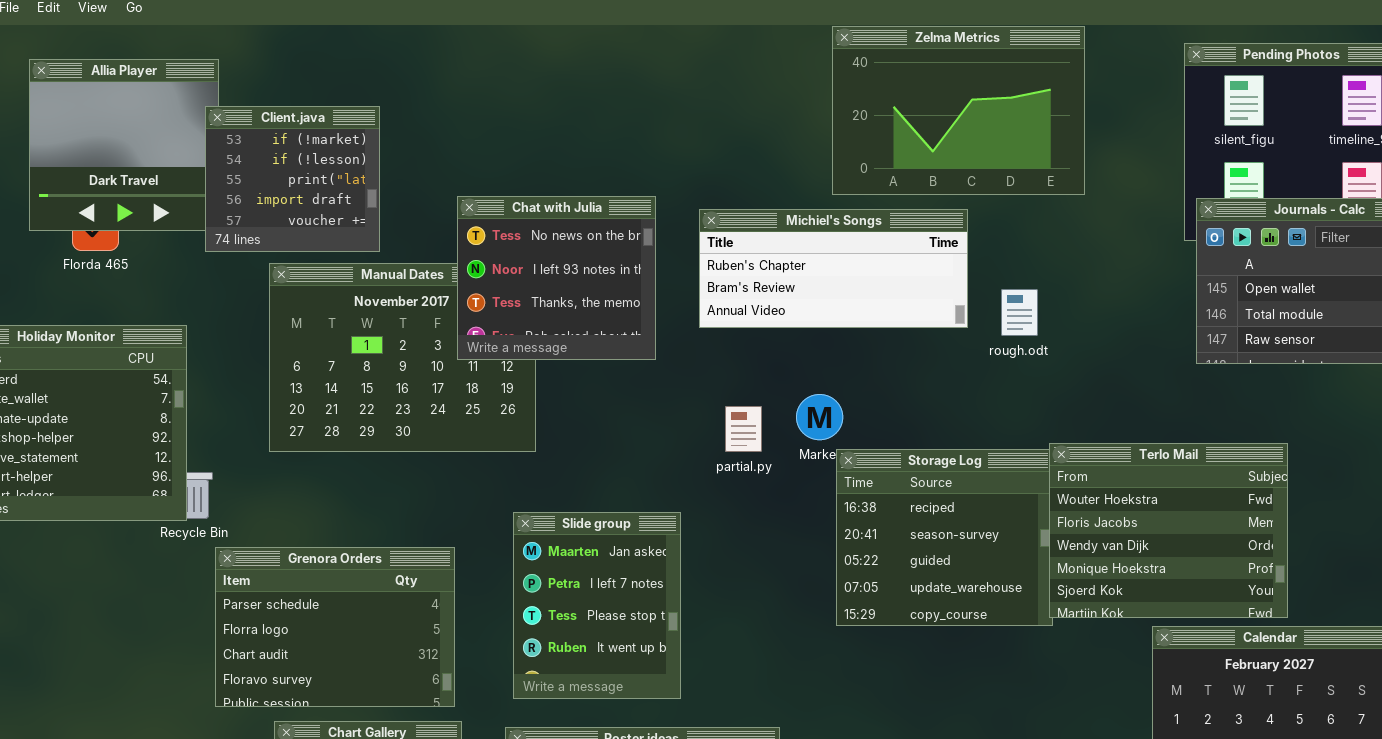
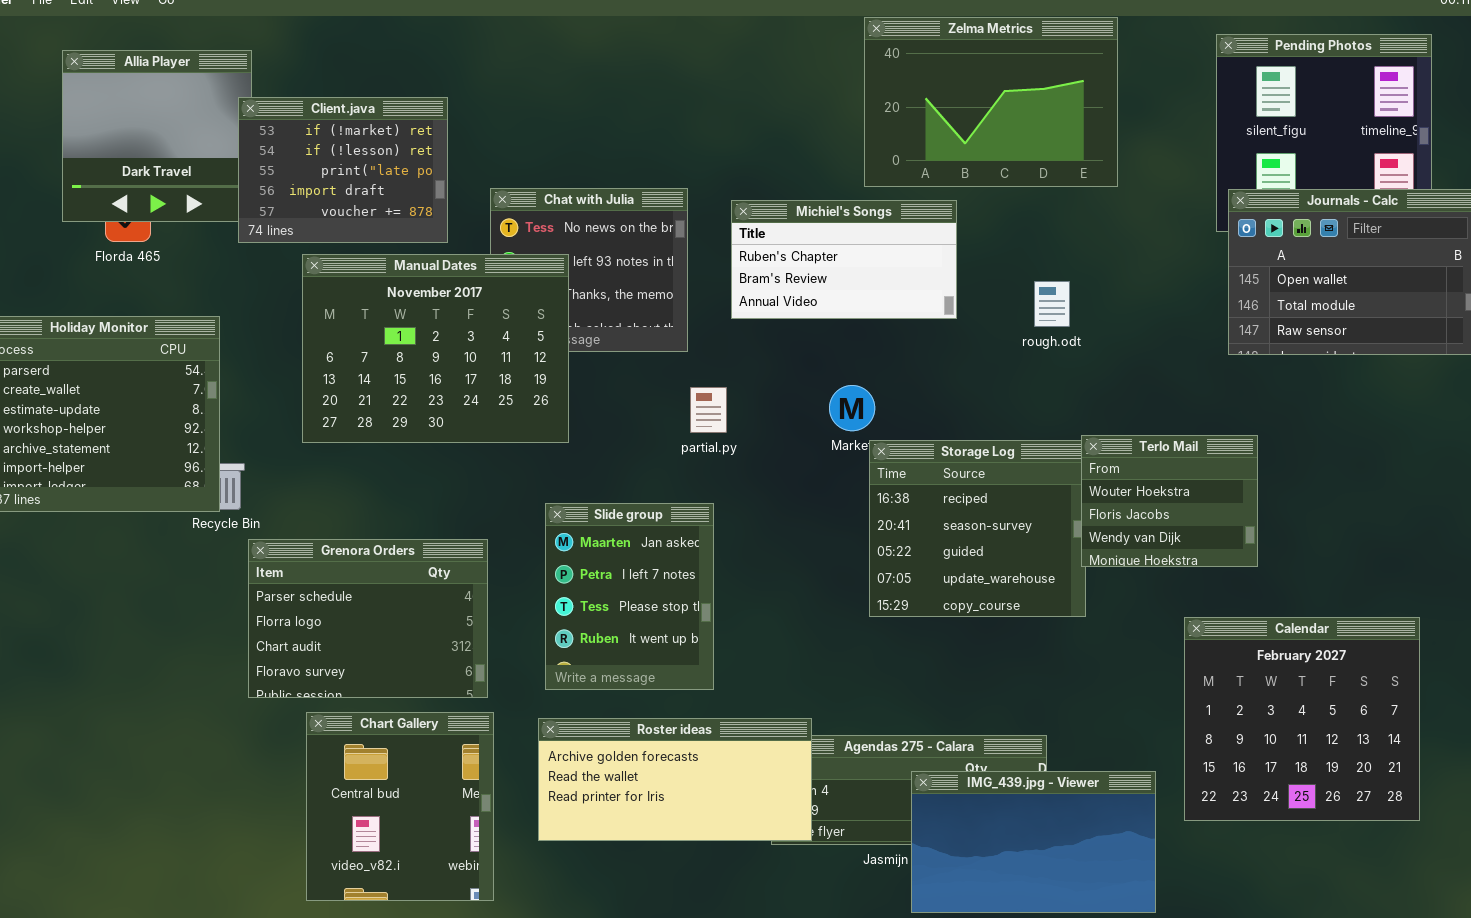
Client.java: [205,106,380,252] -> [238,97,448,243], resized
Michiel's Songs: [699,209,968,328] -> [731,200,957,319], resized
Manual Dates: [269,263,536,452] -> [302,254,569,443], raised
partial.py: [725,406,762,452] -> [690,387,727,433], moved
Terlo Mail: [1049,443,1288,618] -> [1081,435,1258,567], resized

